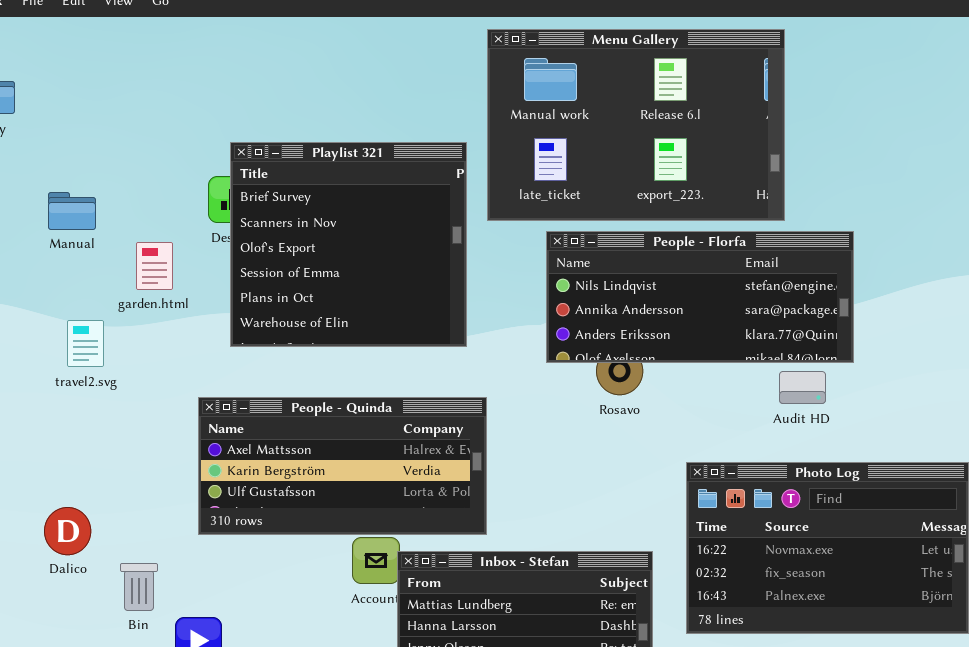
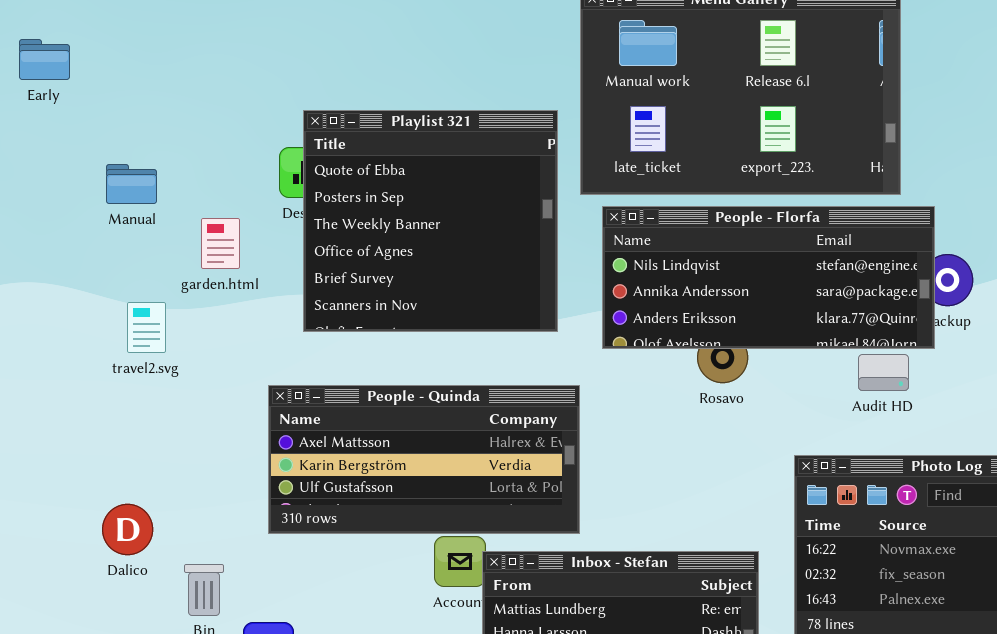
Playlist 321: [230,142,467,347] -> [303,110,558,332], scrolled up 4 rows
People - Florfa: [546,231,854,363] -> [602,206,935,349], moved
Audit HD: [779,371,826,404] -> [858,354,909,391], moved

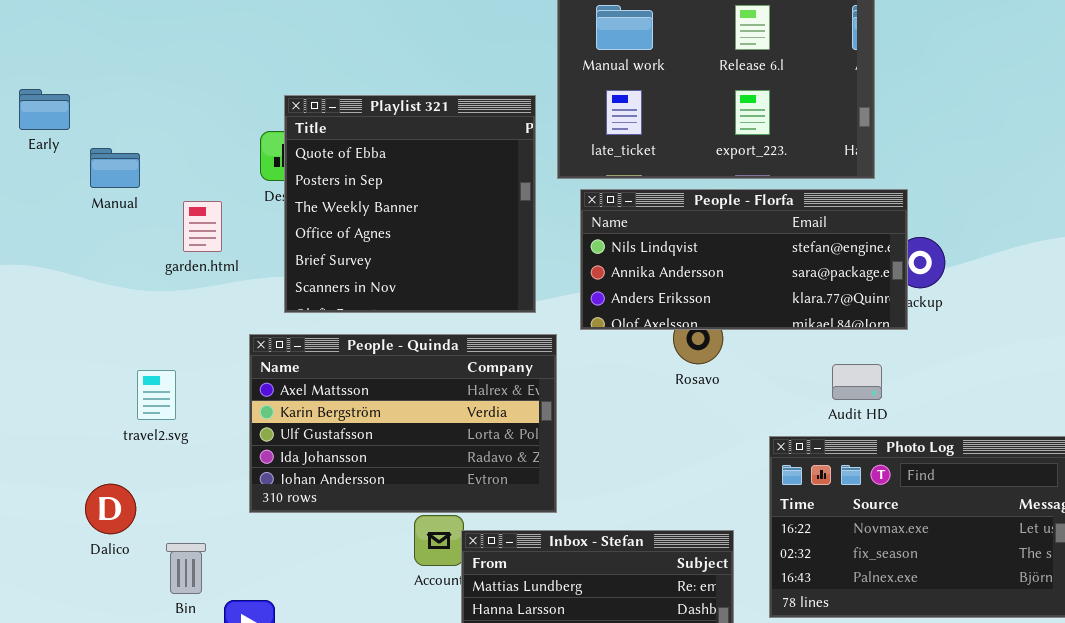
Early: [19,39,70,80] -> [19,89,70,130], moved
travel2.svg: [127,302,166,353] -> [137,370,176,420], moved
Audit HD: [858,354,909,391] -> [832,364,882,400], moved
People - Quinda: [268,385,580,534] -> [249,334,557,513], resized

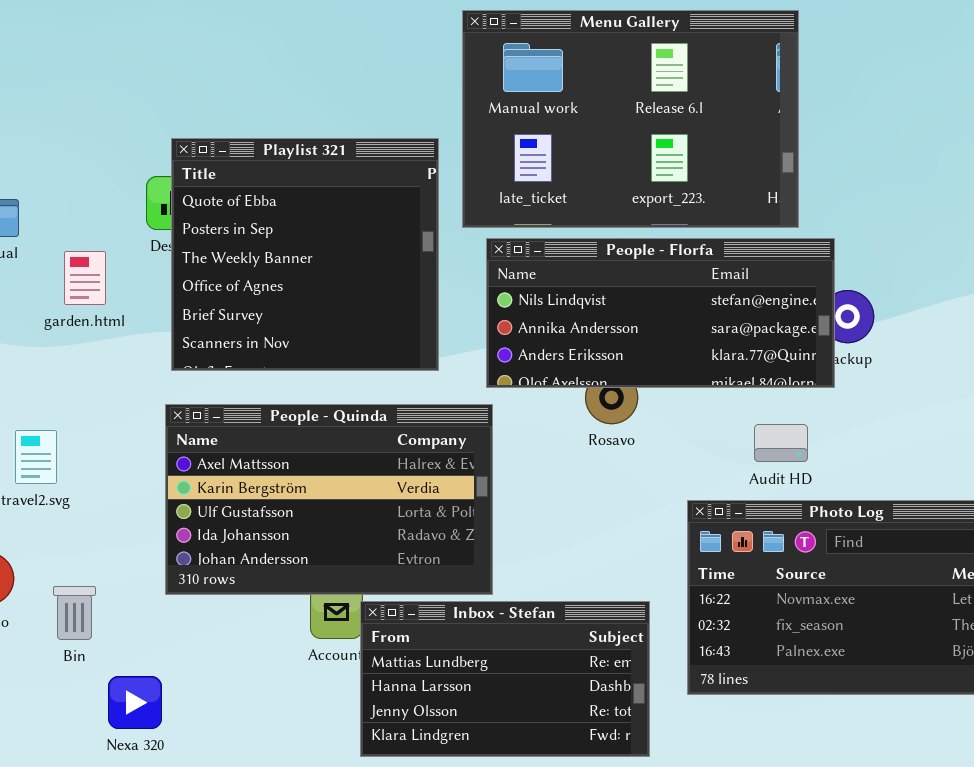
People - Quinda: [249,334,557,513] -> [165,404,493,595], moved
Bin: [166,543,206,594] -> [53,586,96,640], moved

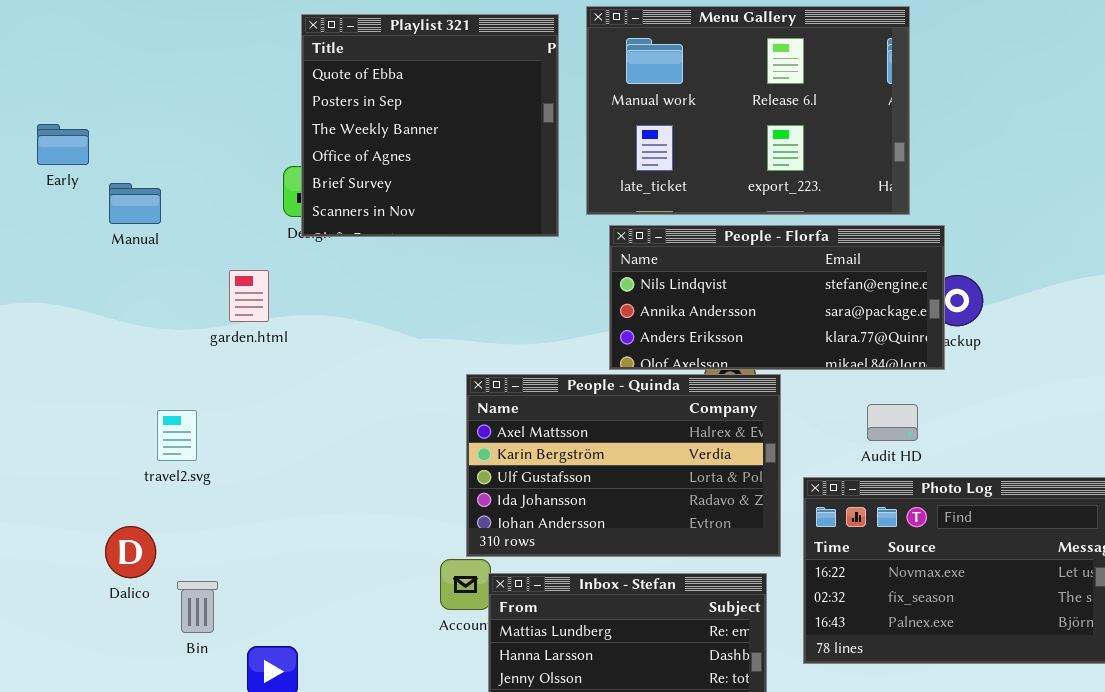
Playlist 321: [171,138,439,371] -> [301,14,559,237], moved
garden.html: [64,251,106,305] -> [229,270,269,322], moved
People - Quinda: [165,404,493,595] -> [466,374,781,557], moved
Bin: [53,586,96,640] -> [177,581,218,633], moved

